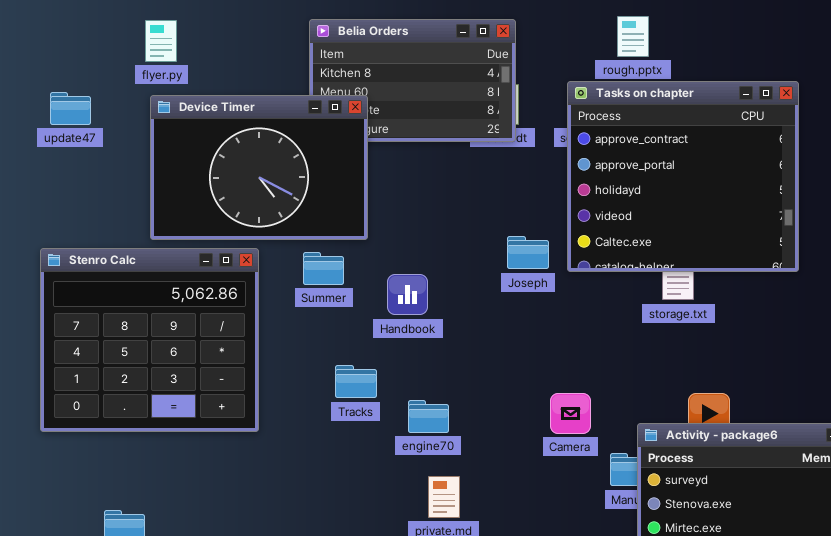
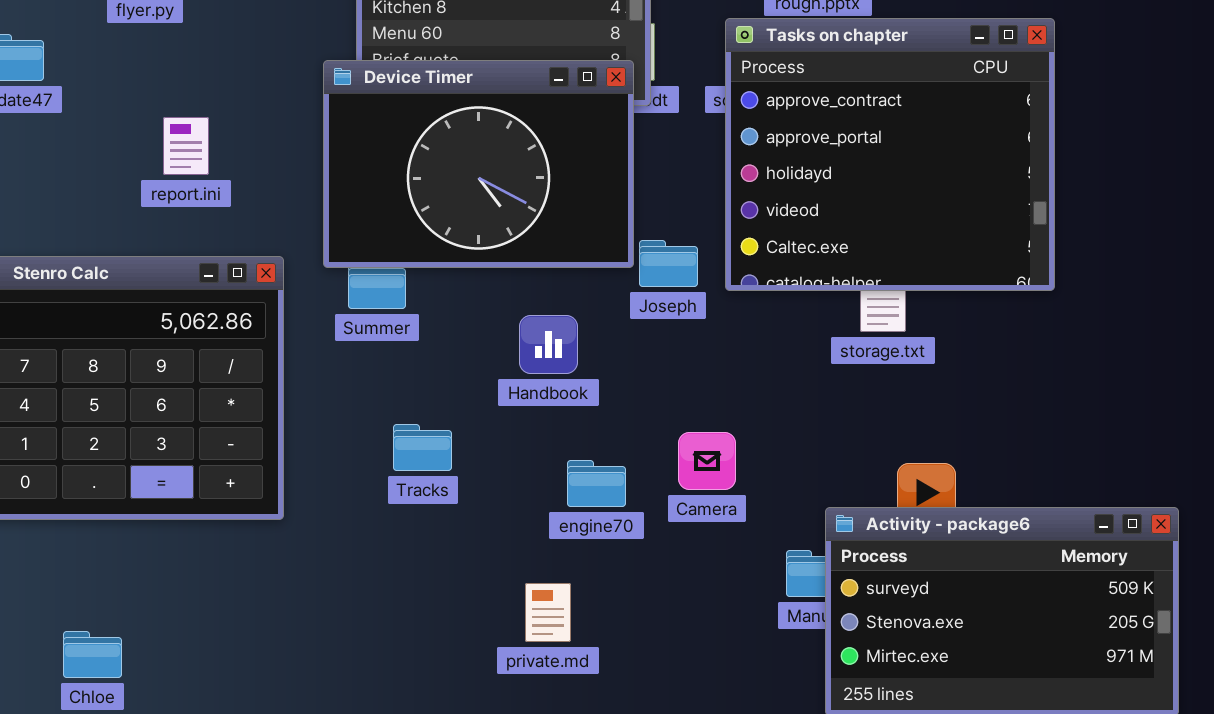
Device Timer: [150,95,368,240] -> [323,60,634,268], moved
Handbook: [387,274,428,315] -> [519,315,578,374], moved
Camera: [550,393,591,434] -> [678,432,736,490], moved
engine70: [408,400,449,433] -> [567,460,626,507], moved

